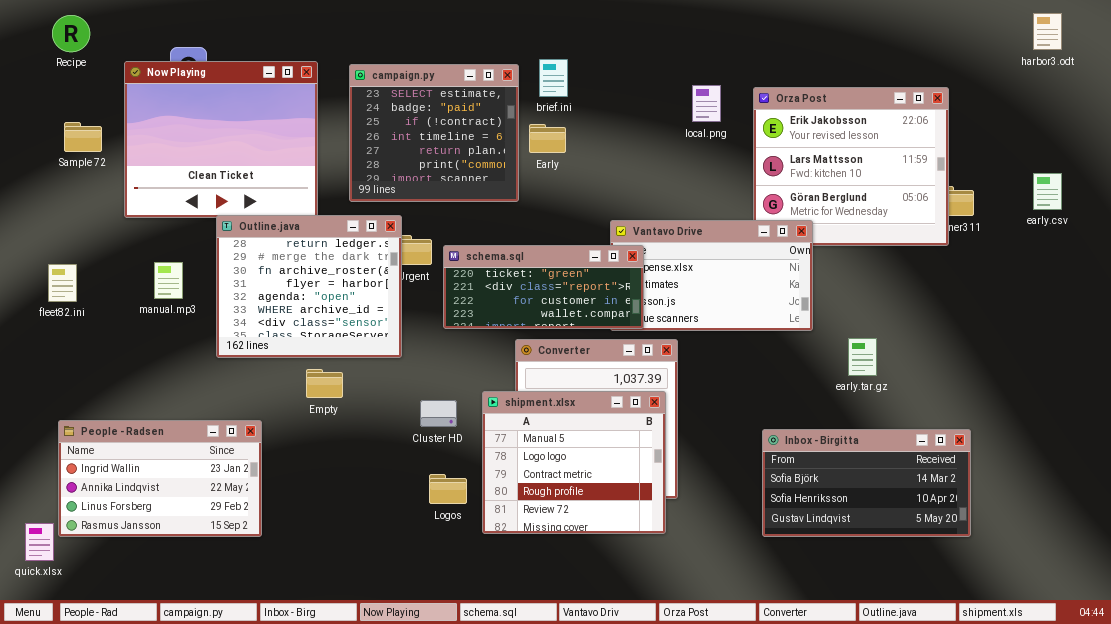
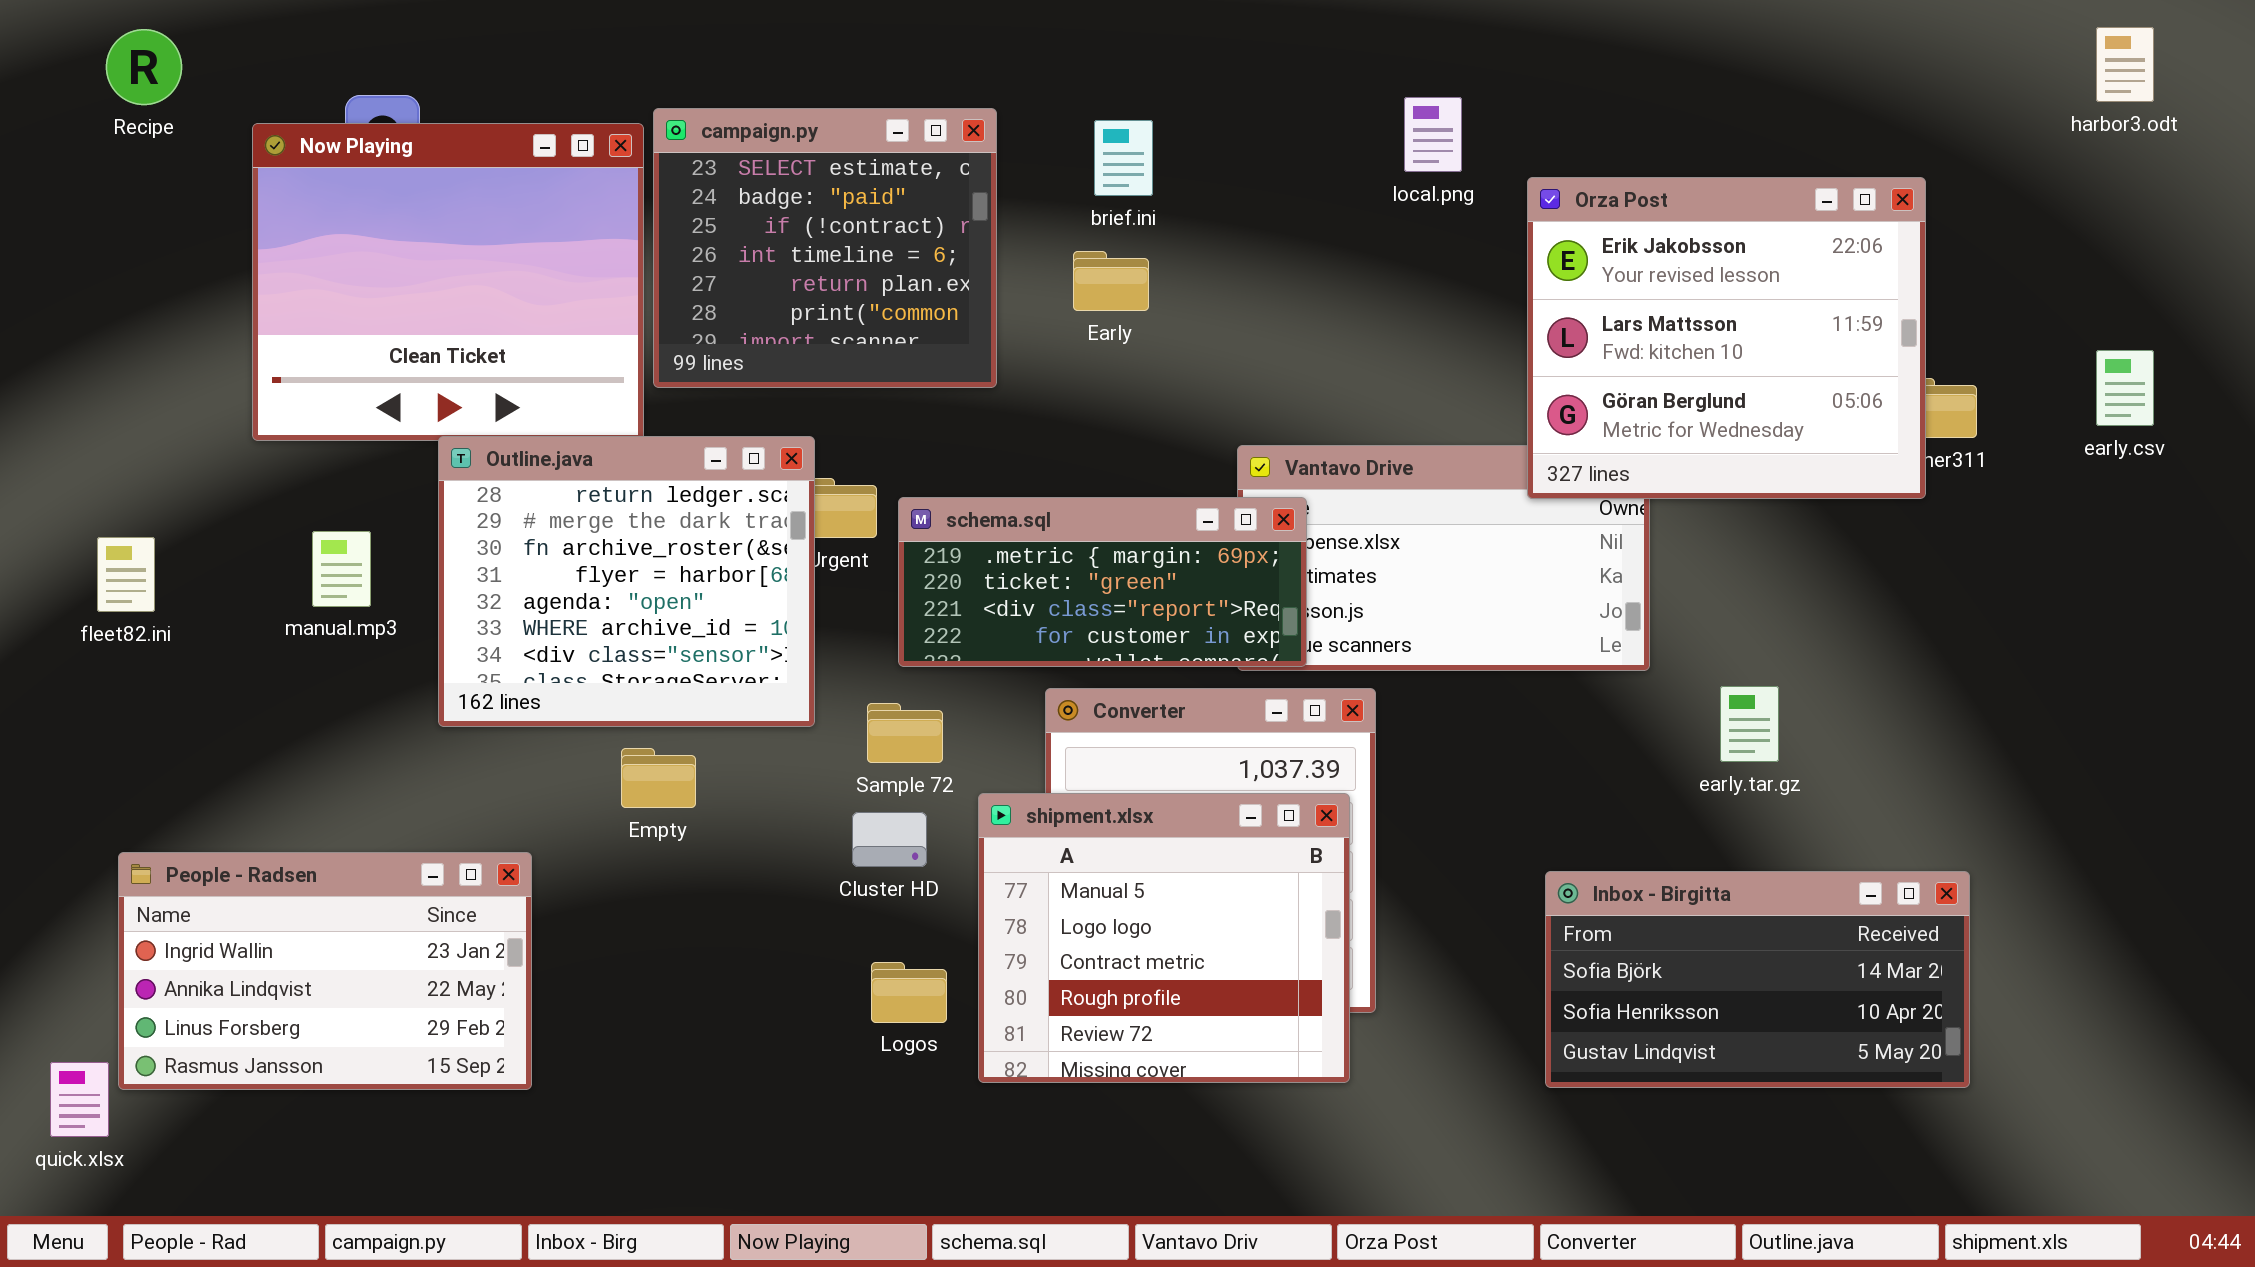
campaign.py: [349,64,519,202] -> [653,108,997,388], moved
local.png: [692,85,721,122] -> [1404,97,1462,172], moved
Orza Post: [753,87,949,246] -> [1527,177,1926,499], raised
Sample 72: [64,122,102,152] -> [867,703,943,763], moved
schema.sql: [443,245,644,329] -> [898,497,1307,667], scrolled up 1 row

